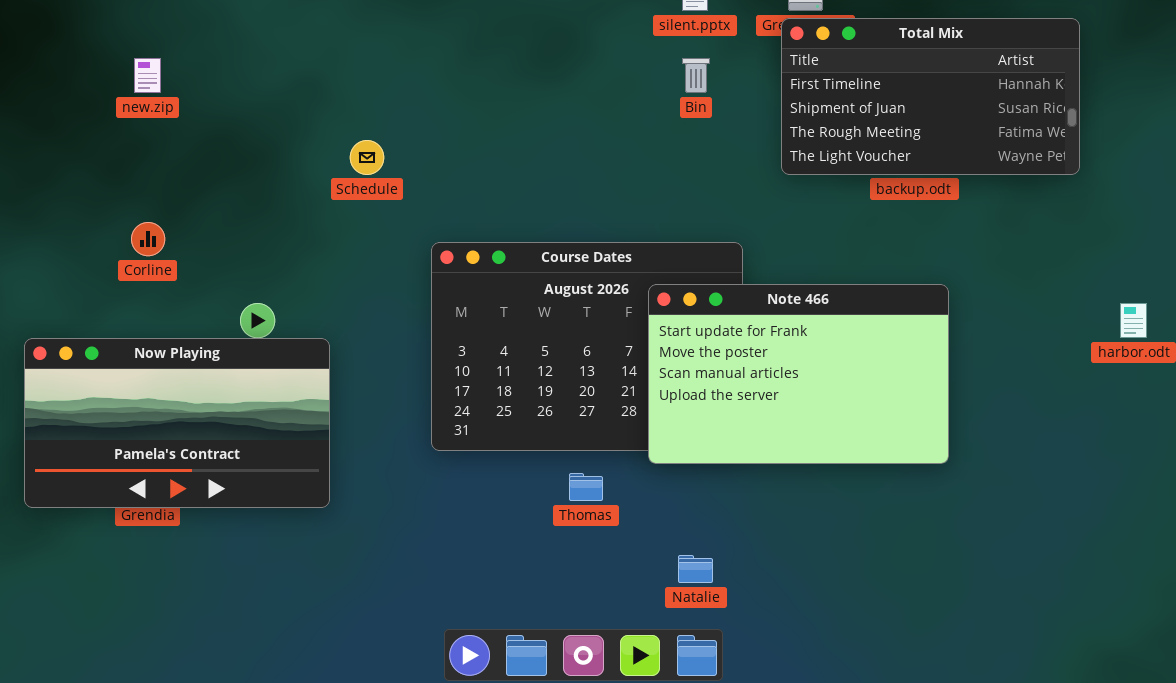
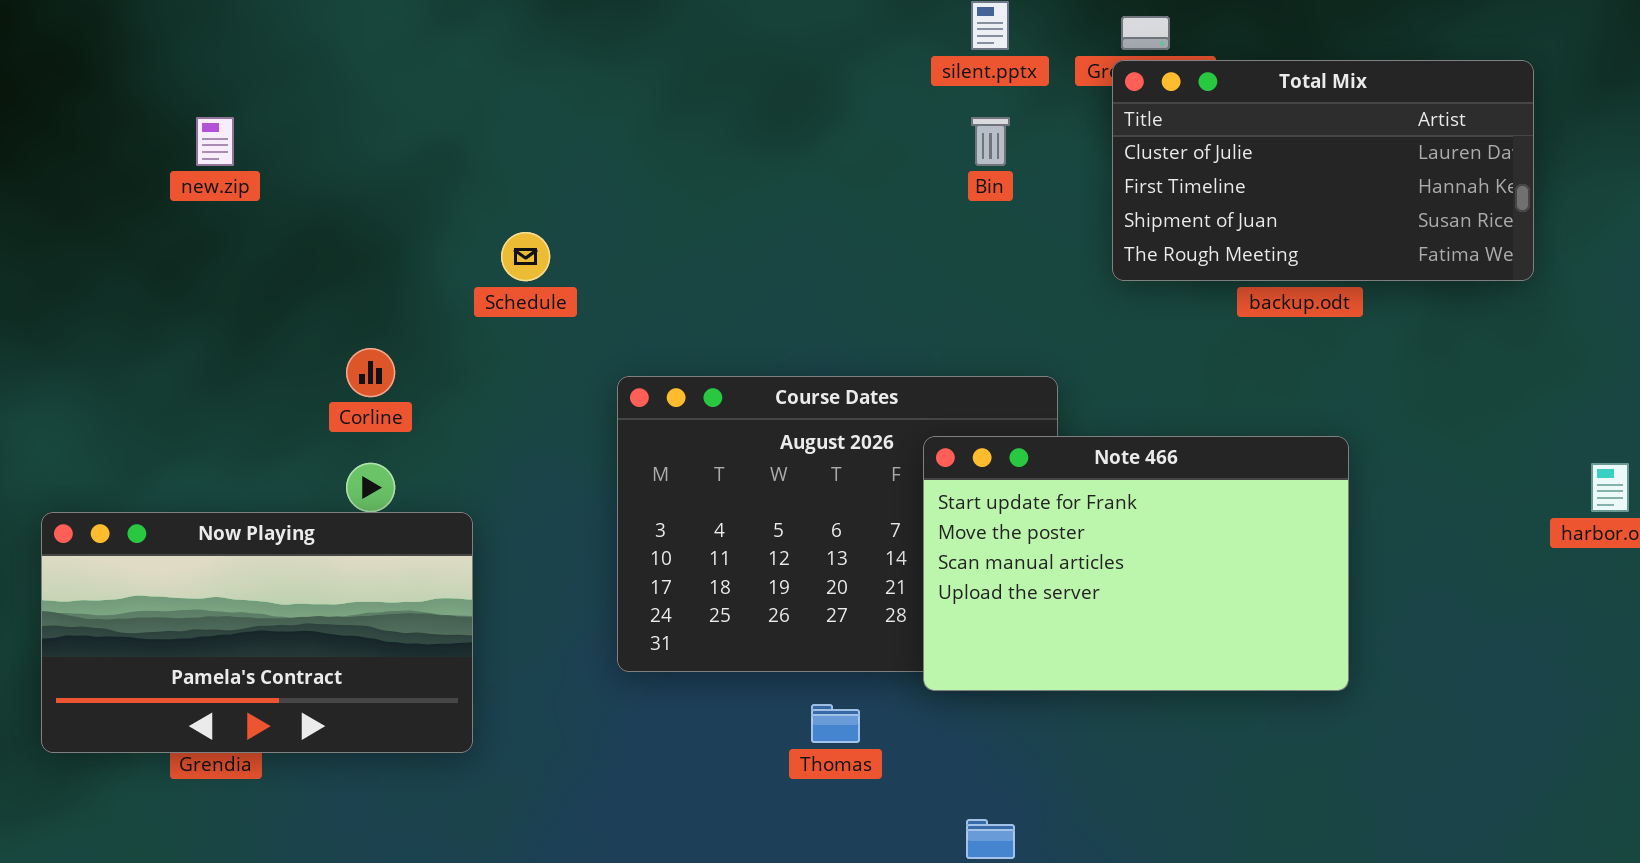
Total Mix: [781,18,1080,175] -> [1112,60,1534,281], scrolled up 1 row
Corline: [131,222,165,256] -> [346,348,395,397], moved

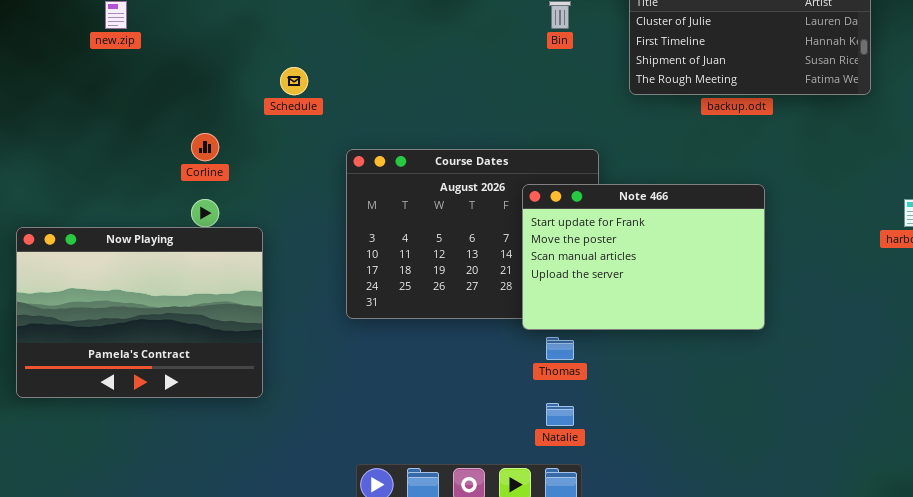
Now Playing: [41,512,473,753] -> [16,227,263,398], resized
Thomas: [811,704,860,743] -> [546,337,574,360], moved

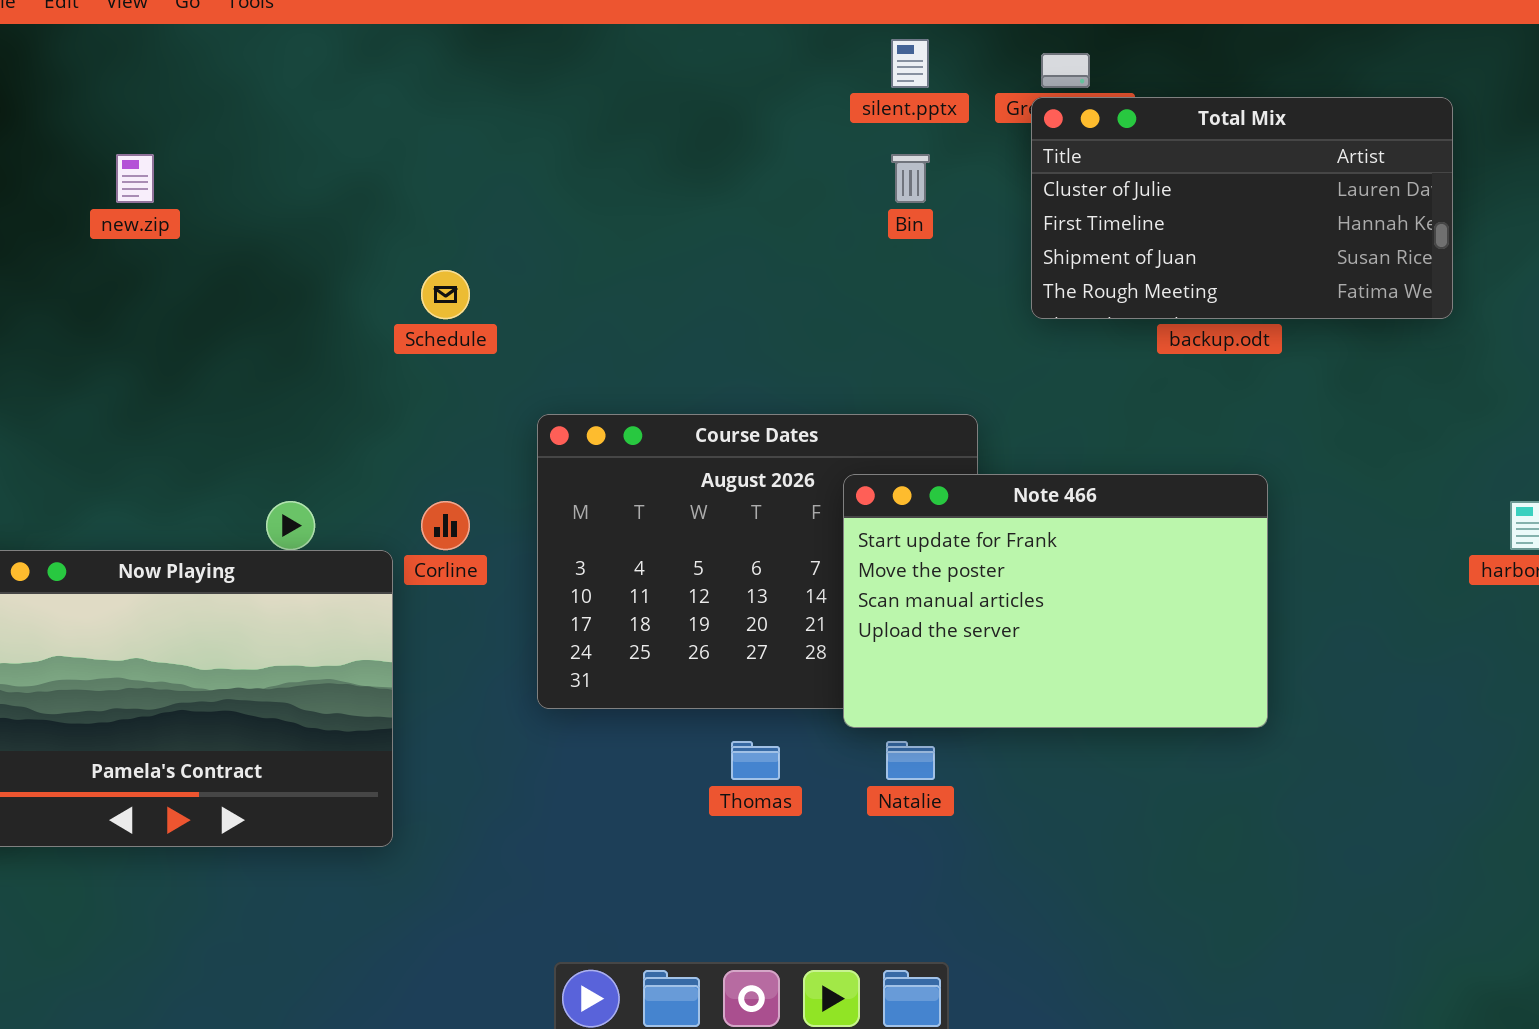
Corline: [191,133,219,161] -> [421,501,470,550], moved
Thomas: [546,337,574,360] -> [731,741,780,780], moved
Natalie: [546,403,574,426] -> [886,741,935,780], moved

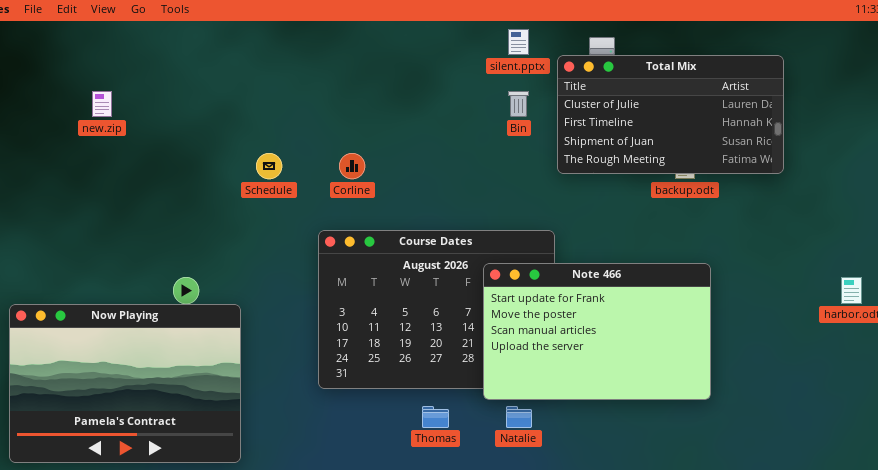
Total Mix: [1031,97,1453,319] -> [557,55,784,174], moved
Corline: [421,501,470,550] -> [339,153,365,179], moved

